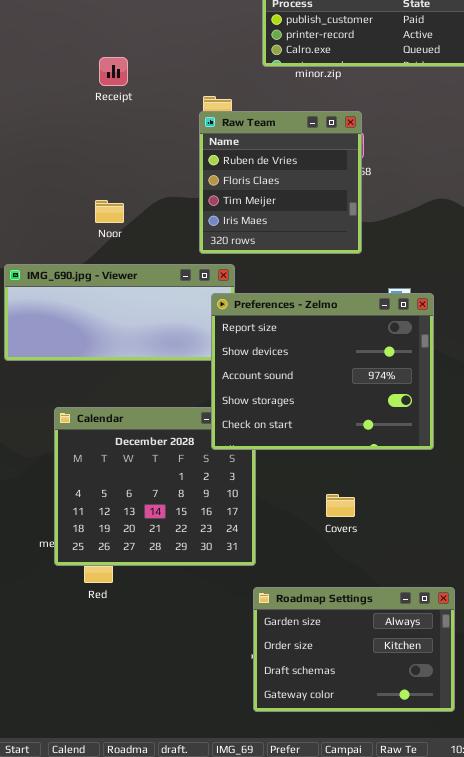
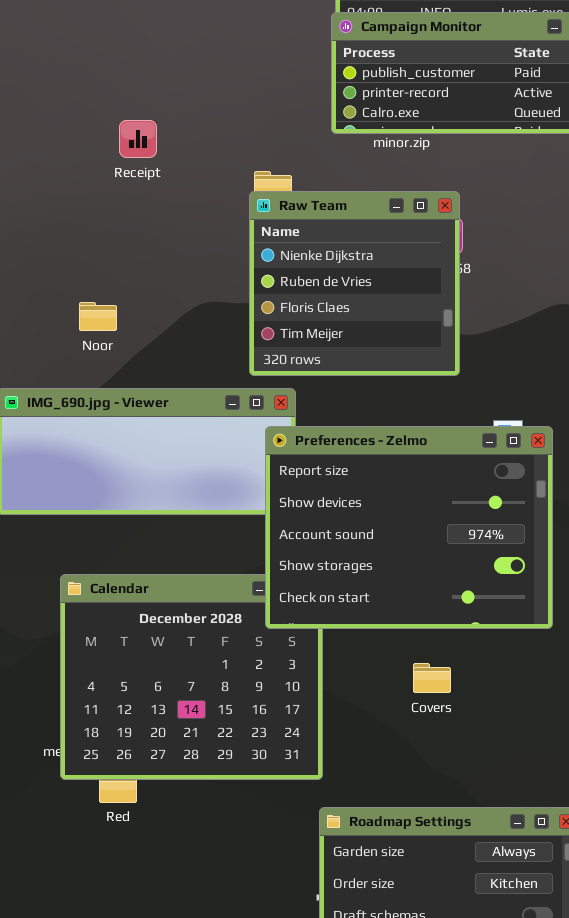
Raw Team: [199,111,362,254] -> [249,191,460,376], scrolled up 1 row
Noor: [95,200,124,223] -> [79,302,117,331], moved
Covers: [326,494,355,517] -> [413,663,451,693], moved

